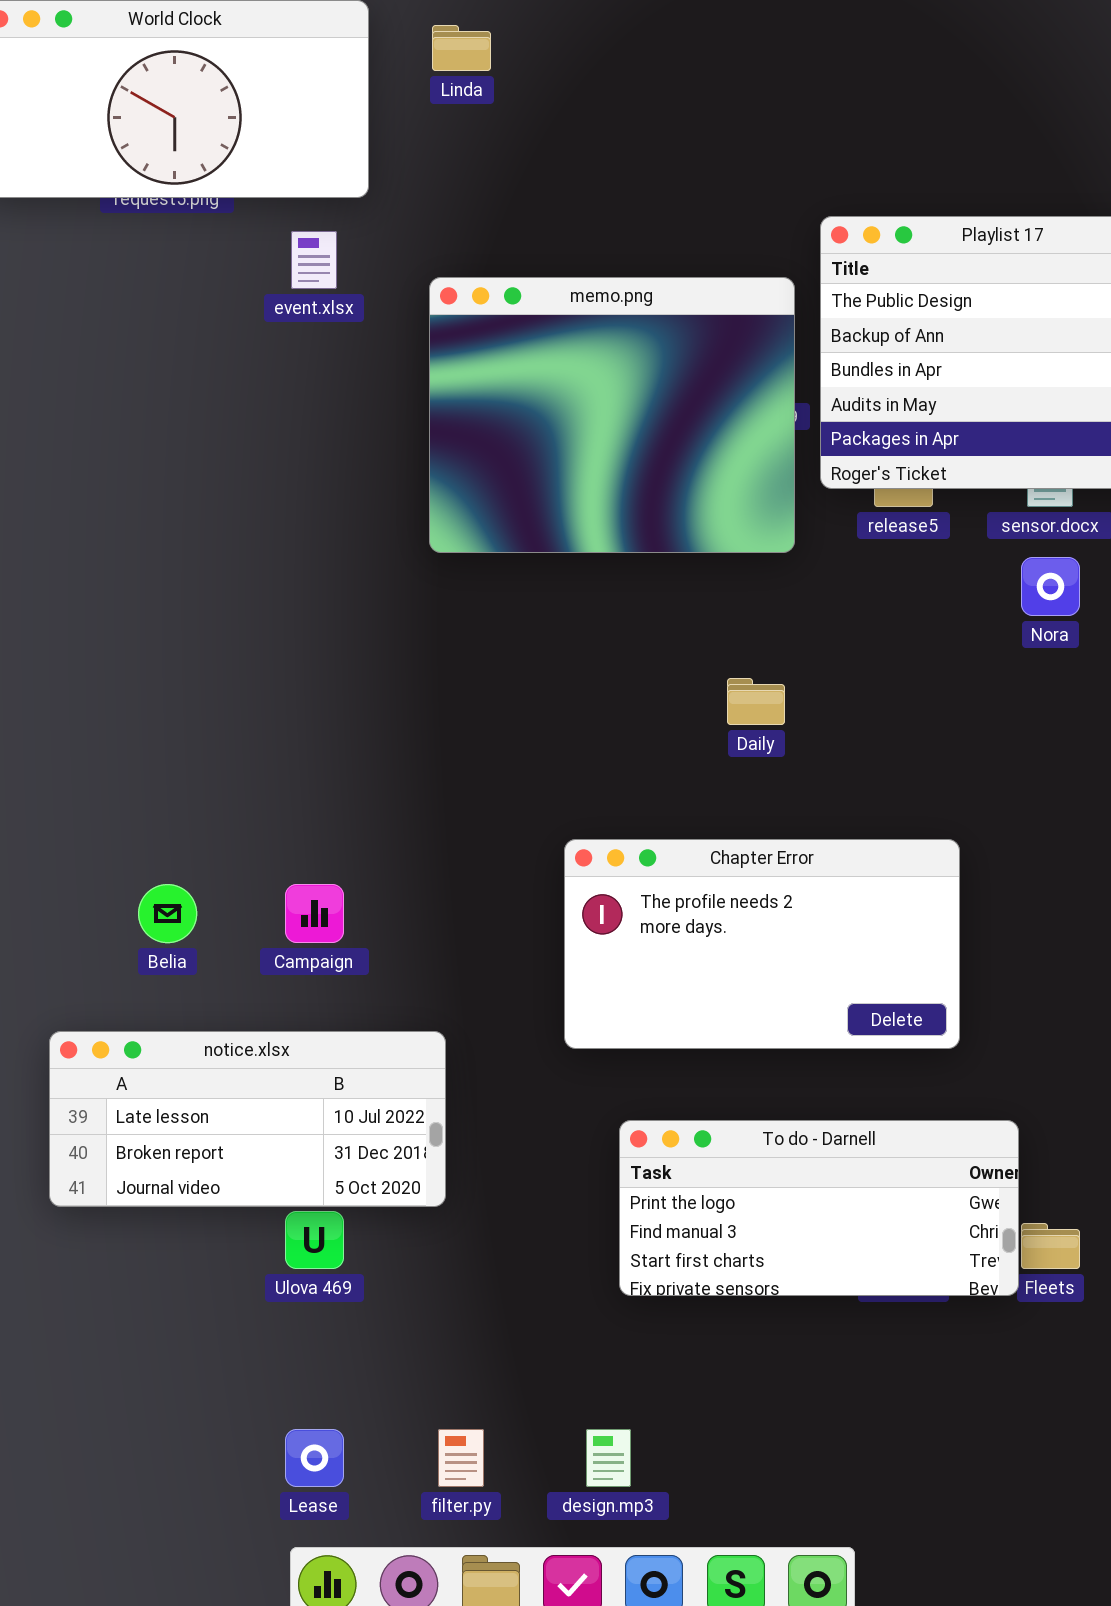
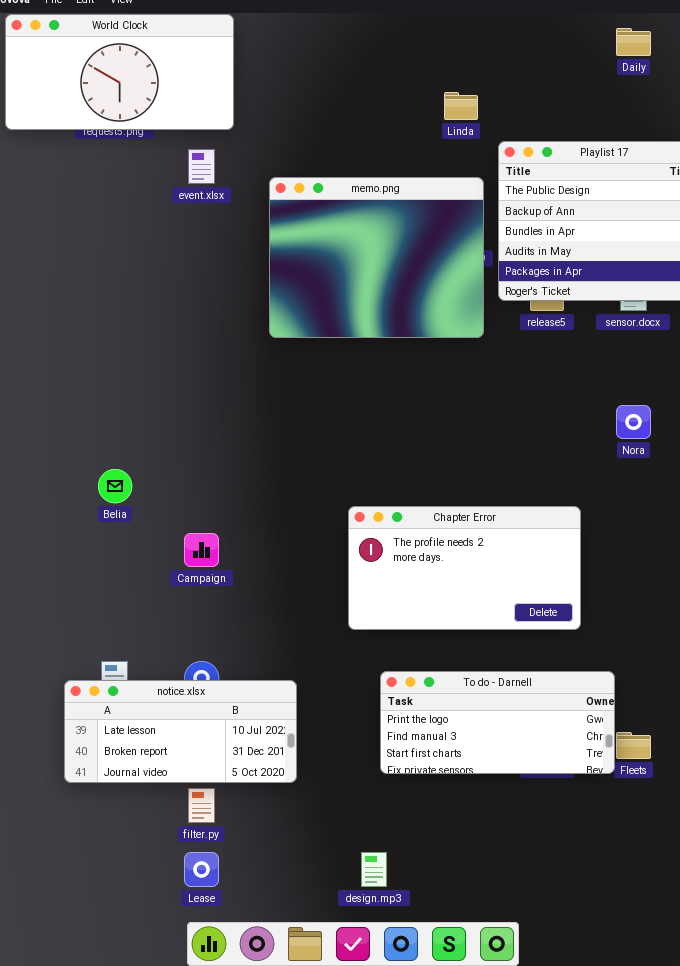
Linda: [432,25,491,71] -> [444,92,478,120], moved
Nora: [1021,557,1080,616] -> [616,405,651,439], moved
Daily: [727,678,785,725] -> [616,28,651,56], moved
Belia: [138,884,197,943] -> [98,469,132,503], moved
notice.xlsx: [49,1031,446,1207] -> [64,680,297,783], moved
filter.py: [438,1429,484,1487] -> [188,788,215,823], moved

